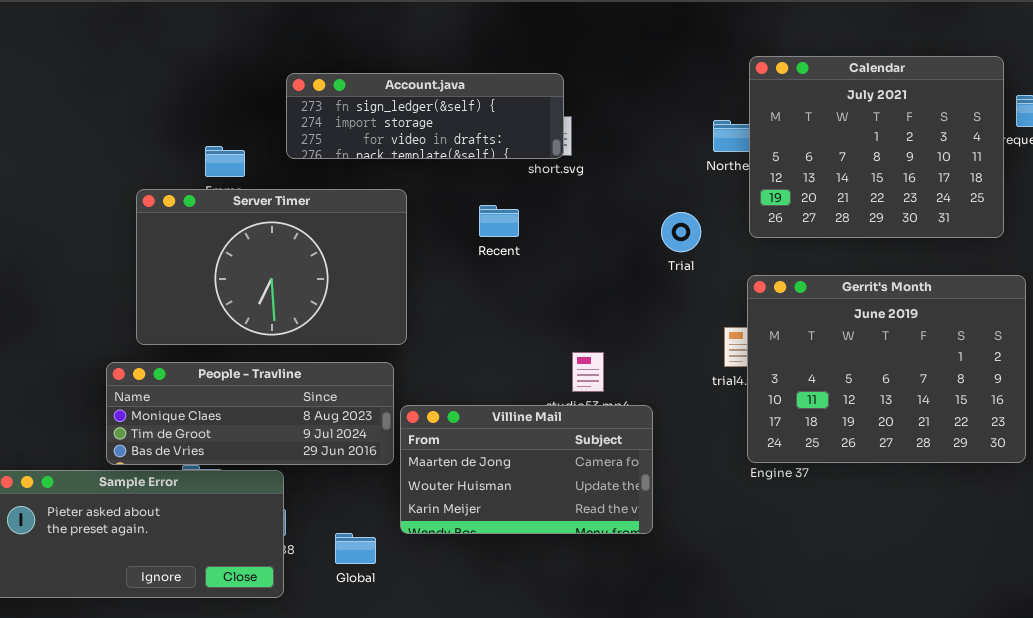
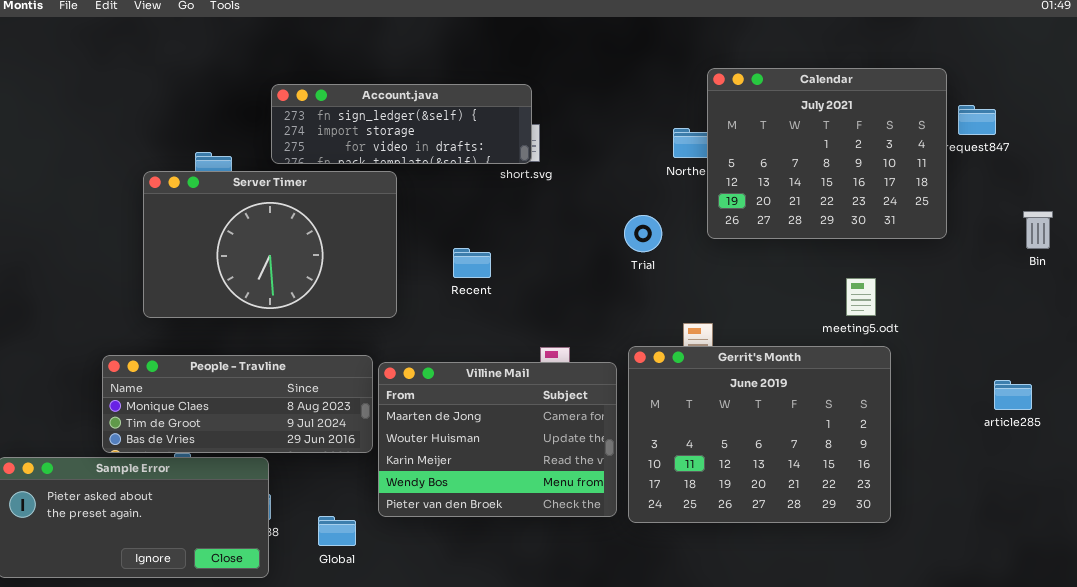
Server Timer: [136,189,407,345] -> [143,171,397,318], moved
Recent: [479,205,519,237] -> [453,248,491,278], moved
Gerrit's Month: [747,275,1026,463] -> [628,346,891,523], moved
Villine Mail: [400,405,653,534] -> [378,362,617,517], resized

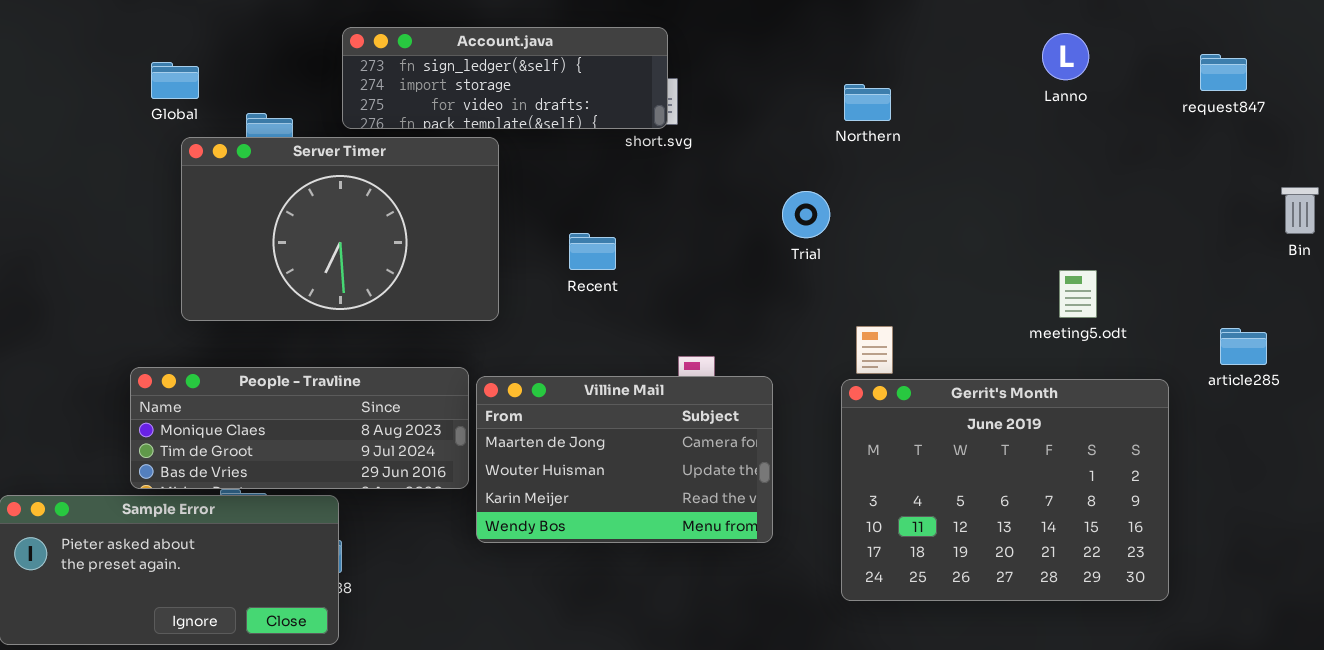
Calendar: [707,68,947,239] -> none, closed
Gerrit's Month: [628,346,891,523] -> [841,379,1169,601], moved
Villine Mail: [378,362,617,517] -> [476,376,773,543], resized
article285: [994,380,1032,410] -> [1220,328,1267,365], moved
Global: [318,516,356,546] -> [151,62,199,99], moved

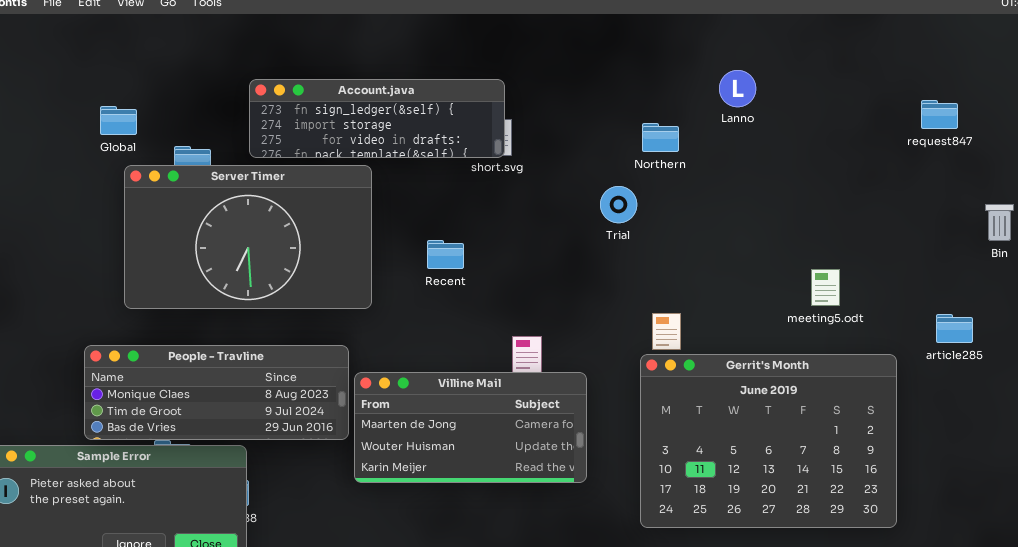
Lanno: [1042,33,1089,80] -> [719,70,756,107], moved
Trial: [782,191,830,238] -> [600,186,637,223], moved
Villine Mail: [476,376,773,543] -> [354,372,587,483], resized

